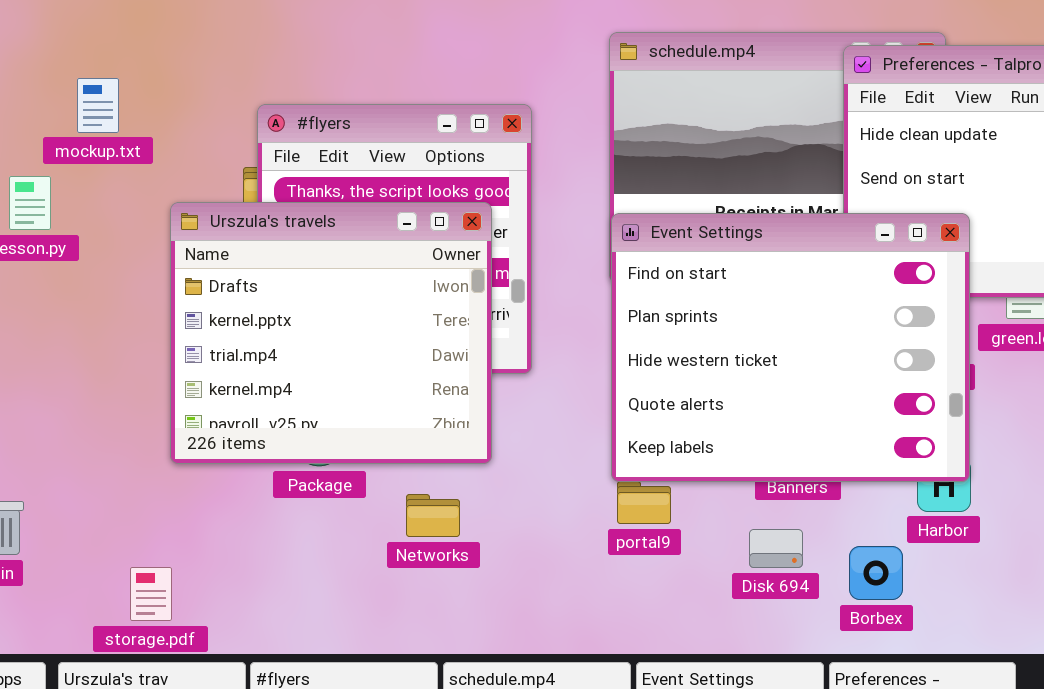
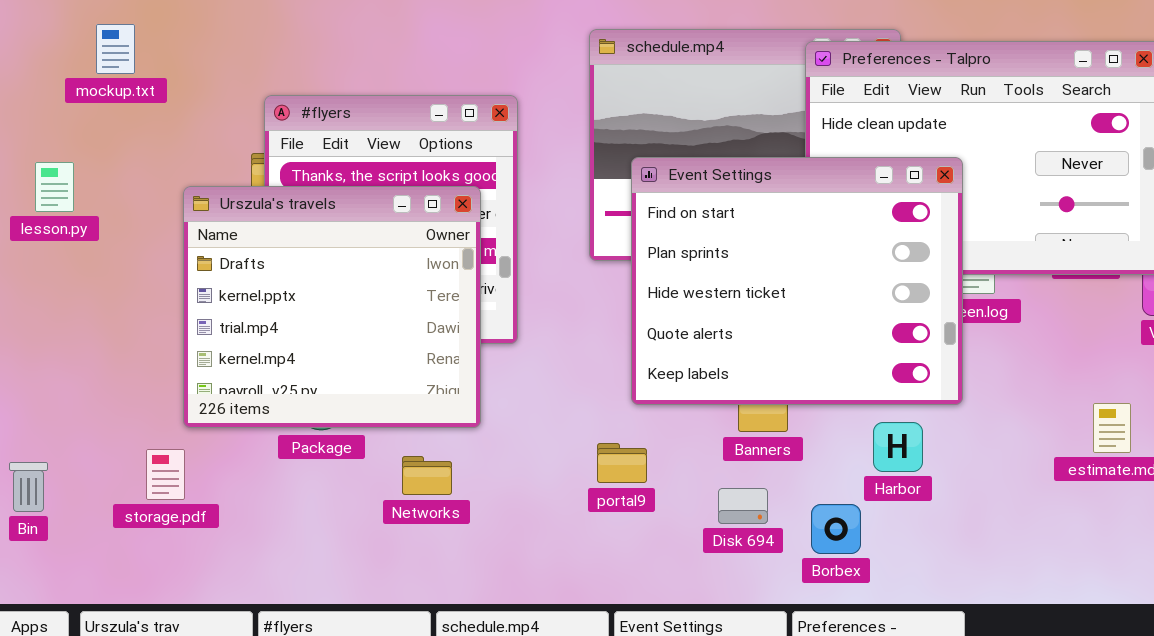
mockup.txt: [77,78,119,133] -> [96,24,135,74], moved
Event Settings: [611,213,970,482] -> [631,157,963,405], moved
storage.pdf: [130,567,172,621] -> [146,449,185,500], moved

